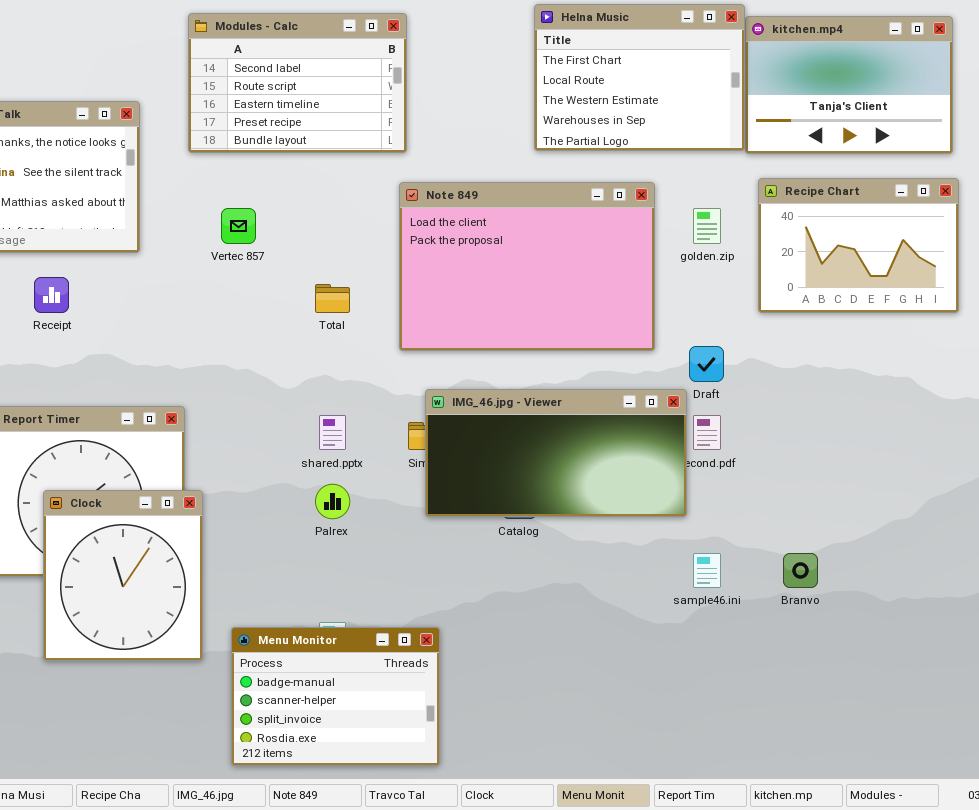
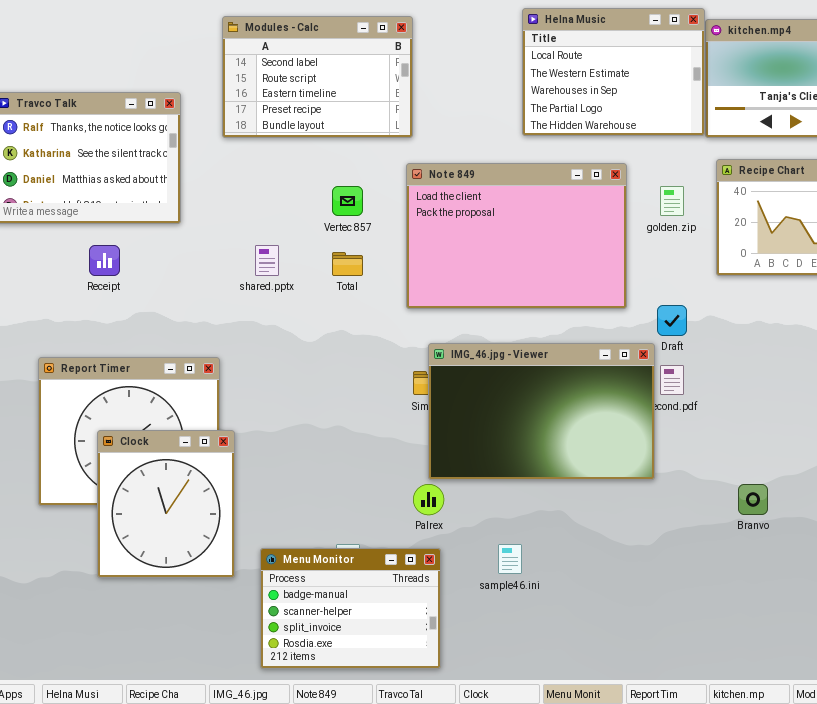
Helna Music: [534,4,745,151] -> [522,8,705,136], scrolled down 1 row
Vertec 857: [221,208,256,244] -> [332,186,363,216], moved
IMG_46.jpg - Viewer: [425,389,687,517] -> [428,343,655,480], resized
shared.pptx: [319,415,346,450] -> [255,245,279,276], moved
Palrex: [315,484,350,519] -> [413,484,444,515], moved
sample46.ini: [693,553,721,588] -> [498,544,522,574], moved

